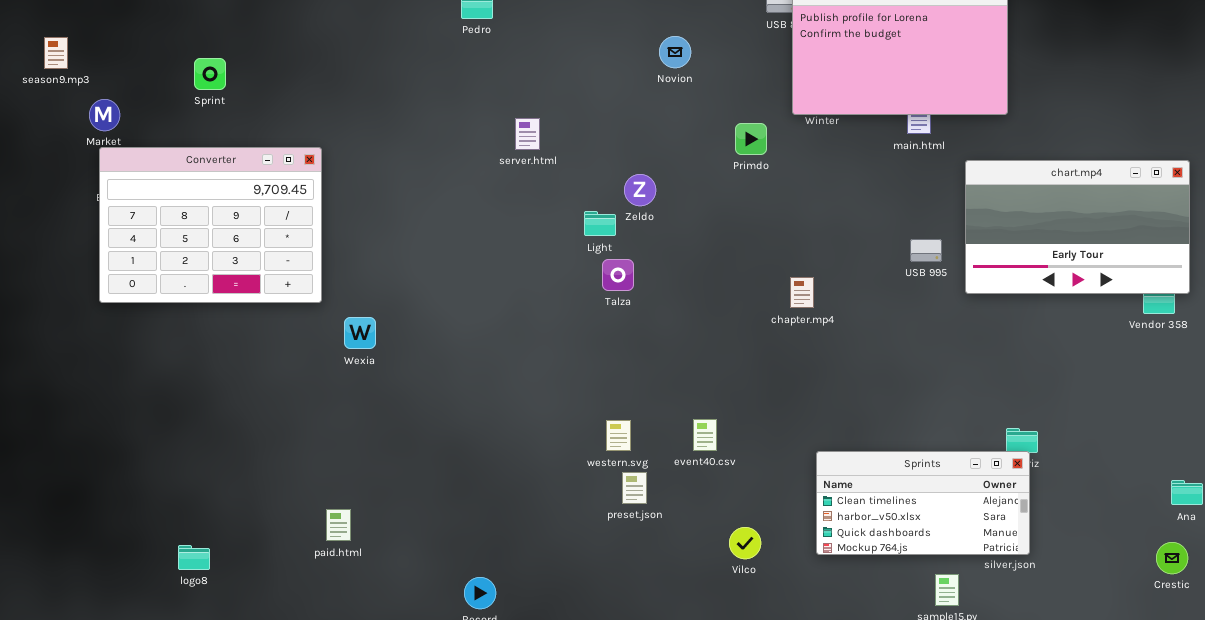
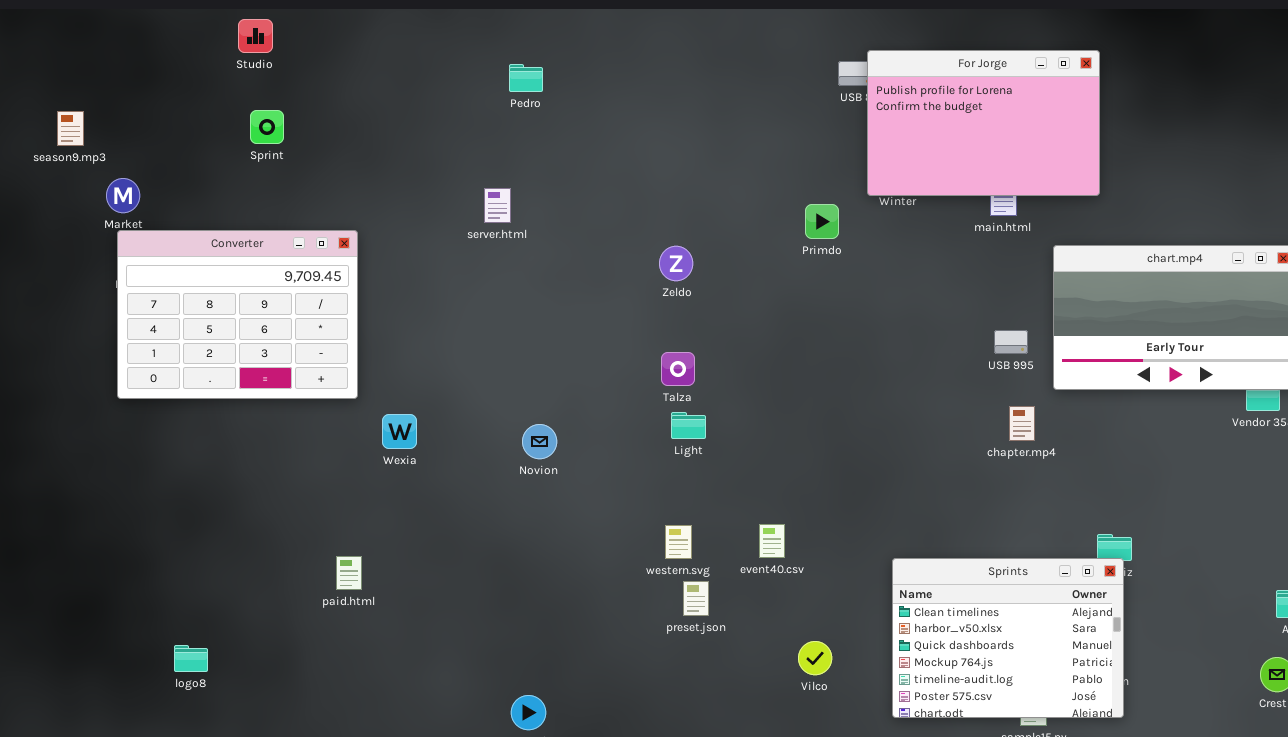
Novion: [659,36,691,68] -> [522,424,557,459], moved
Sprint: [194,58,226,90] -> [250,110,284,144], moved
server.html: [515,118,540,150] -> [484,188,511,223], moved
Zeldo: [624,174,656,206] -> [659,246,693,281], moved
Light: [584,211,616,236] -> [671,412,706,439], moved
chapter.mp4: [790,277,814,308] -> [1009,406,1035,441], moved
Sprints: [816,451,1030,555] -> [892,558,1124,718], resized
paid.html: [326,509,351,541] -> [336,556,362,590], moved
logo8: [178,545,210,570] -> [174,645,208,672], moved

